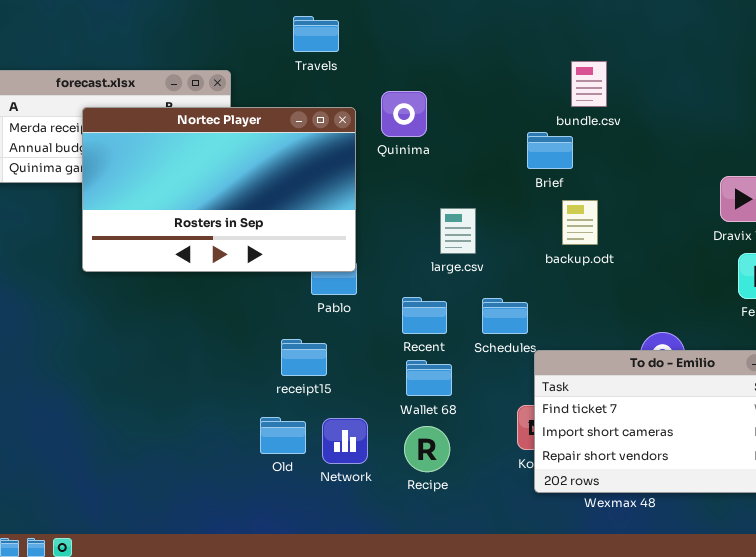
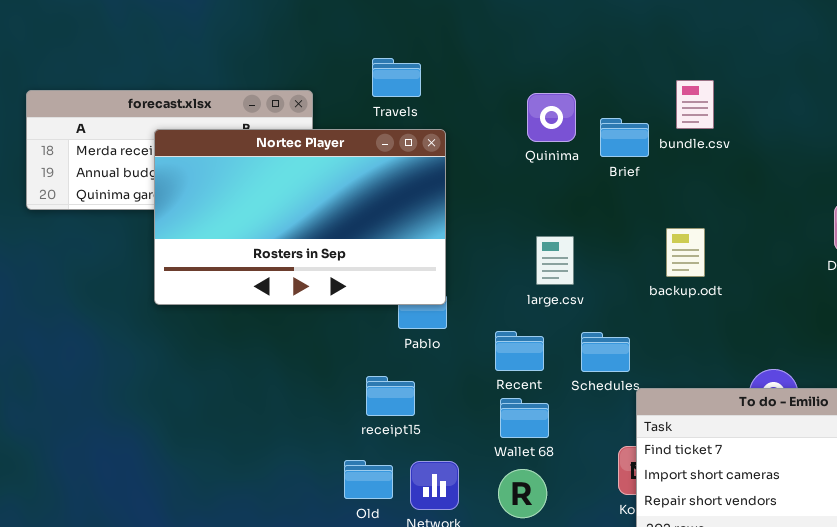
Travels: [293,16,339,52] -> [372,58,421,97], moved
Quinima: [381,91,427,137] -> [527,93,576,142], moved
Brief: [527,132,573,169] -> [600,118,649,157], moved

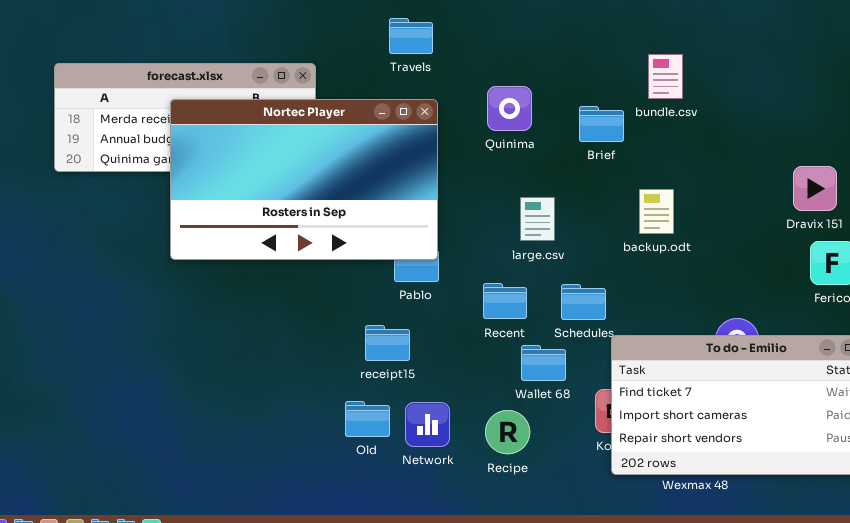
Travels: [372,58,421,97] -> [389,18,433,54], moved
Quinima: [527,93,576,142] -> [487,86,532,131], moved
Brief: [600,118,649,157] -> [579,106,624,142], moved
Wallet 68: [500,398,549,438] -> [521,345,566,381], moved

